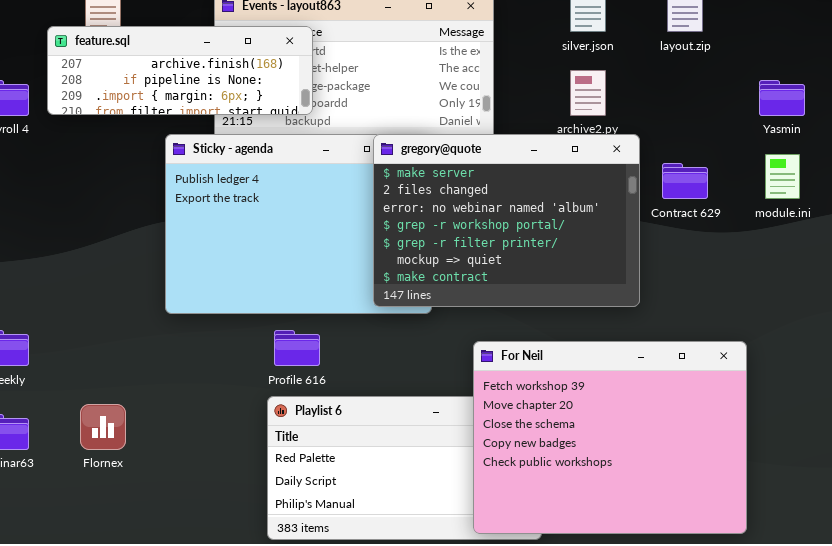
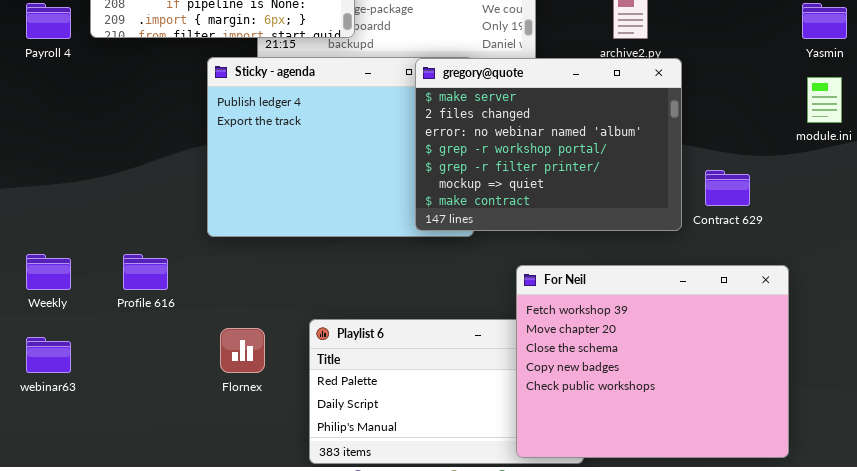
Contract 629: [662,163,708,199] -> [705,170,750,206], moved
Profile 616: [274,330,320,366] -> [123,254,168,290], moved
Flornex: [80,404,126,450] -> [220,328,265,373], moved

